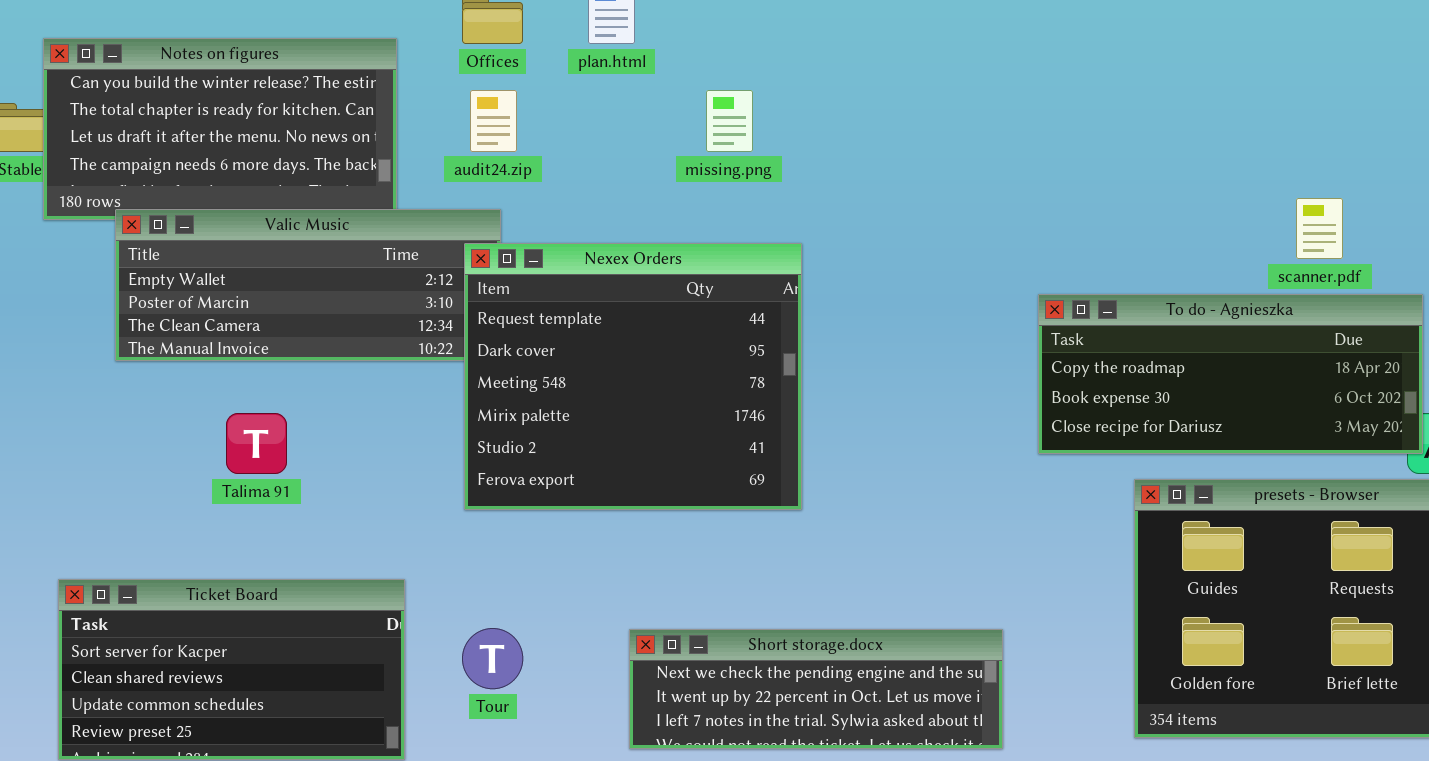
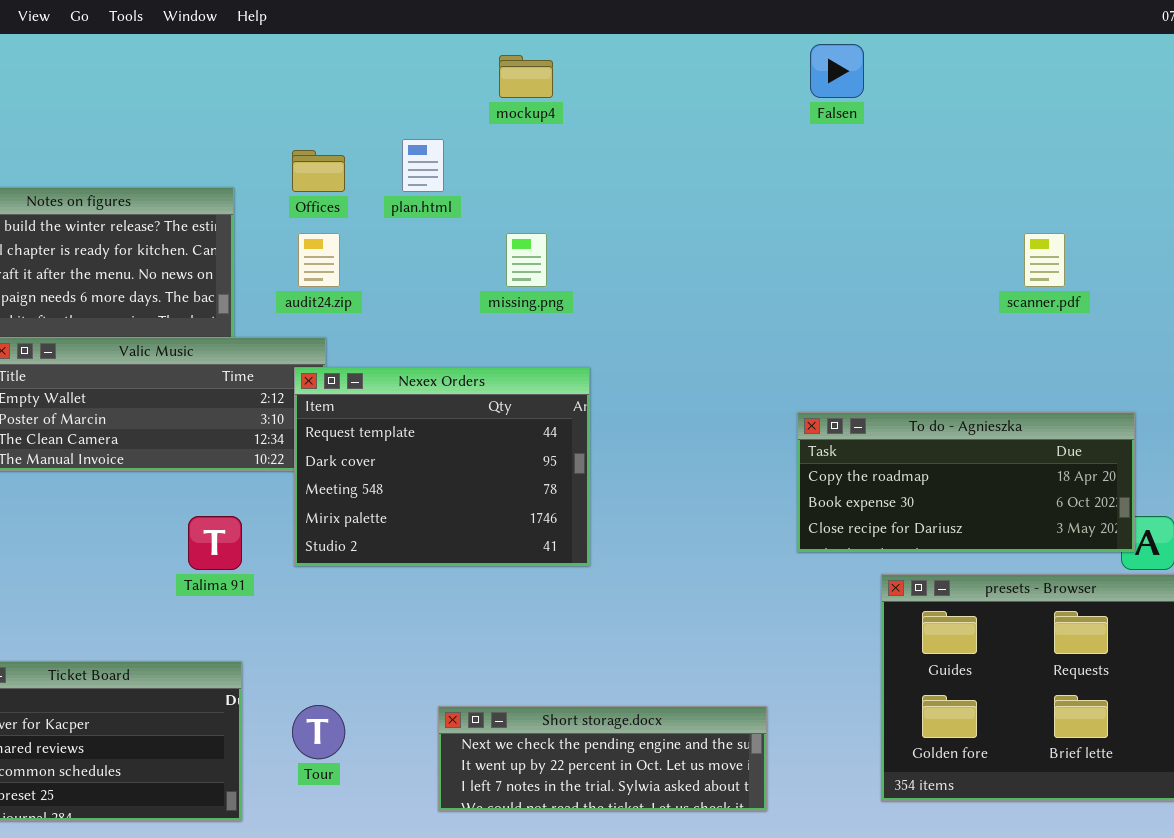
scanner.pdf: [1296,198,1343,259] -> [1024,233,1065,287], moved
Nexex Orders: [464,243,802,510] -> [294,367,590,566], resized
Talima 91: [226,413,287,474] -> [188,516,242,570], moved

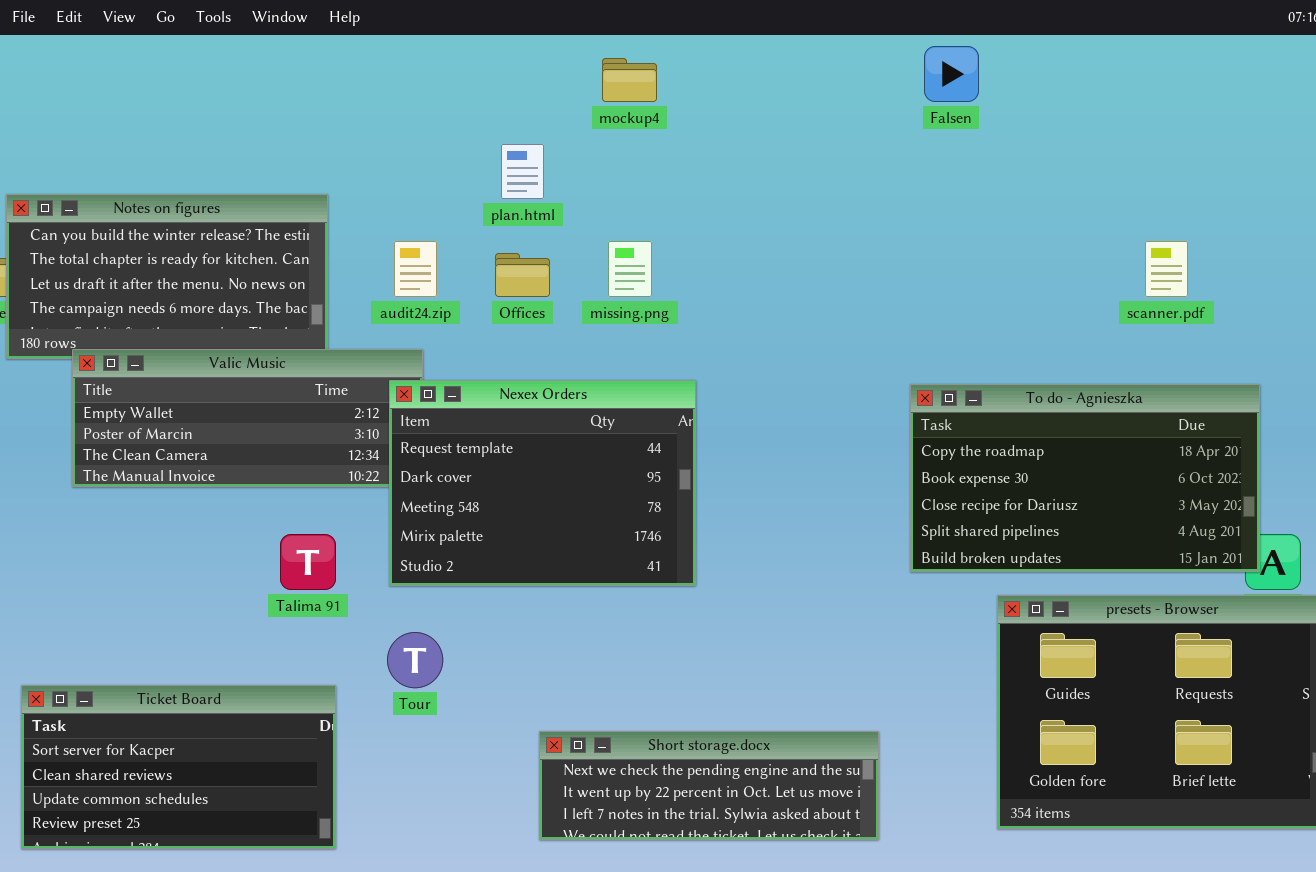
Offices: [292,150,345,192] -> [495,253,550,297], moved
To do - Agnieszka: [797,412,1135,552] -> [910,384,1260,572], resized
Tour: [292,705,345,759] -> [387,632,443,688], moved

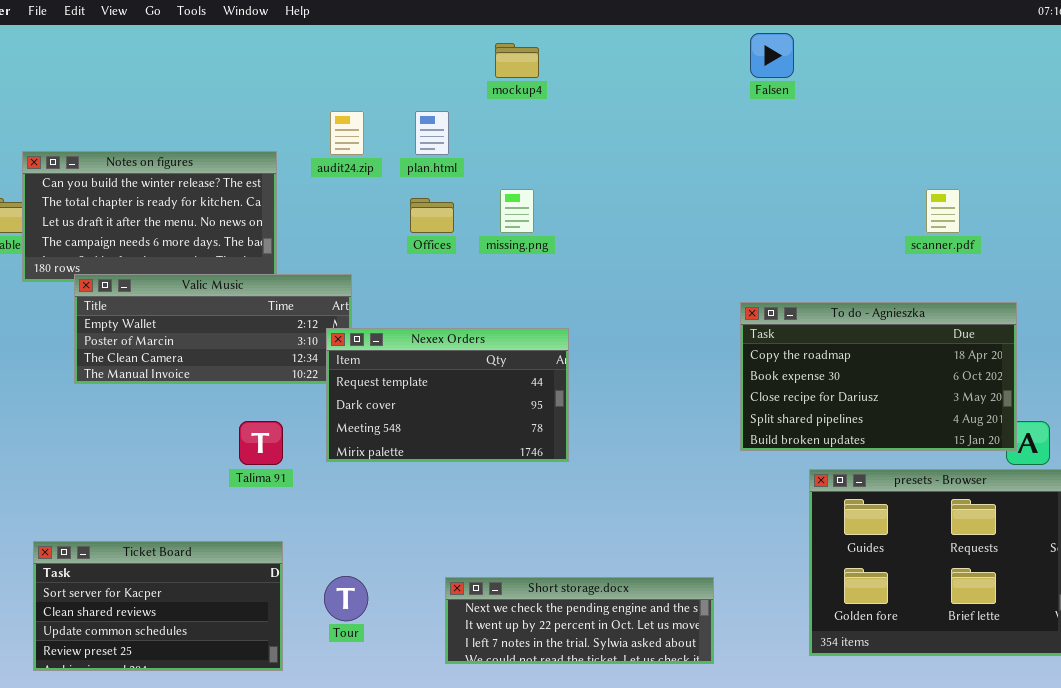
audit24.zip: [394,241,437,297] -> [330,111,364,155], moved
Nexex Orders: [389,380,696,586] -> [326,328,569,462], resized
Tour: [387,632,443,688] -> [324,576,368,621], moved

